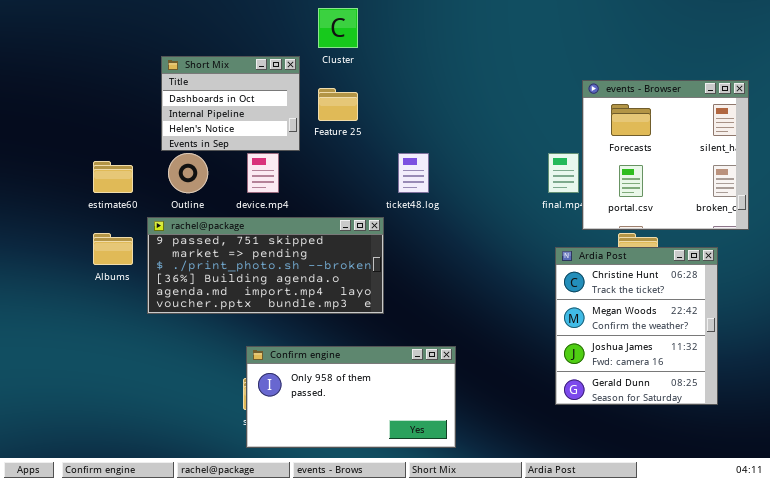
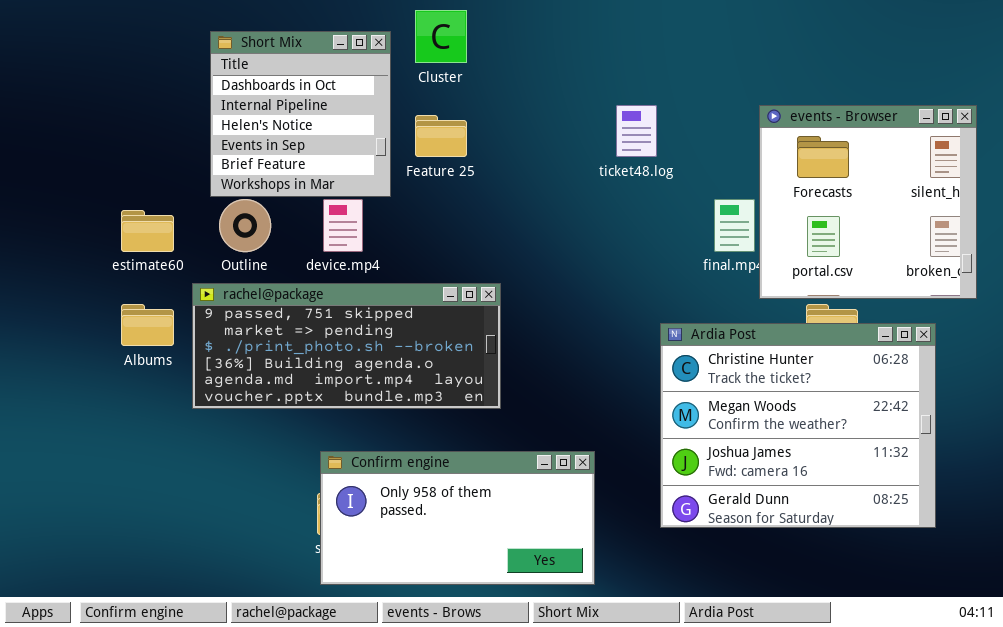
Short Mix: [161,56,300,151] -> [210,31,391,197], resized
ticket48.log: [398,153,429,193] -> [616,105,657,157], moved
Ardia Post: [555,247,718,405] -> [660,323,936,528], resized

